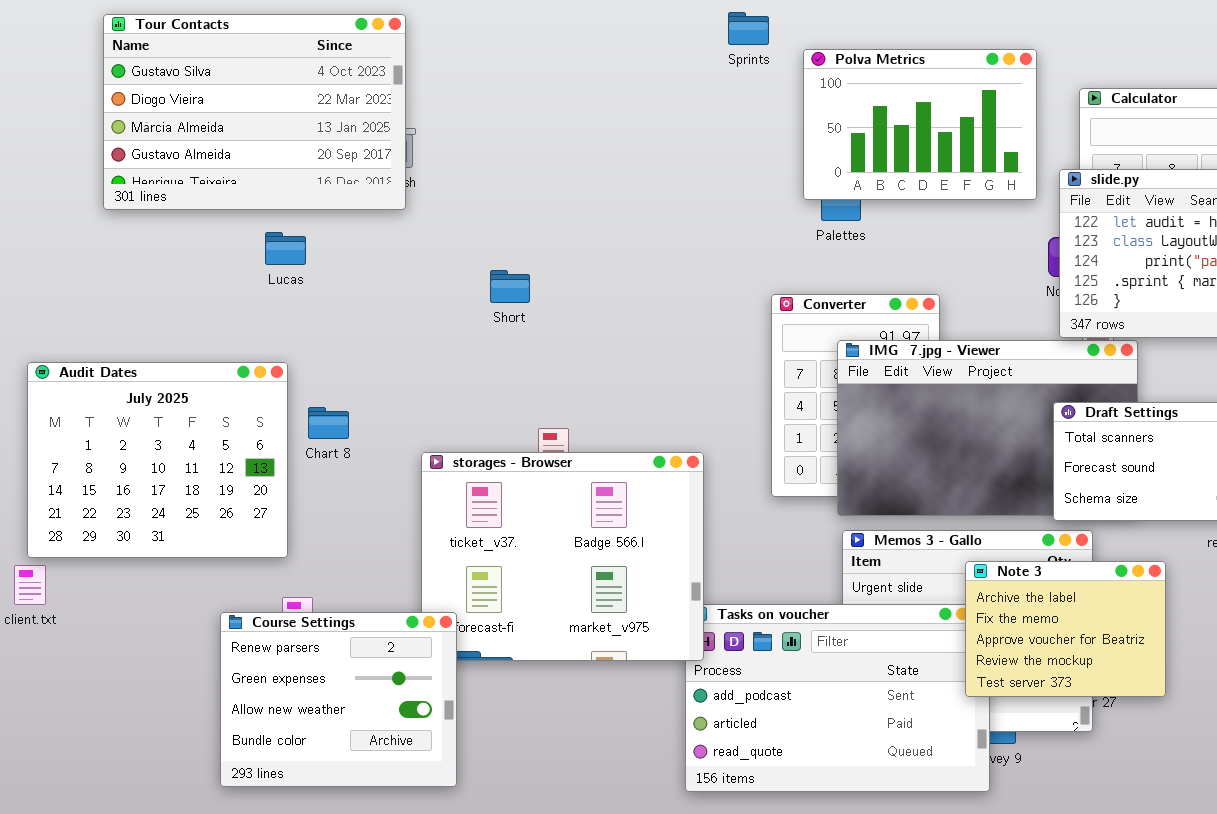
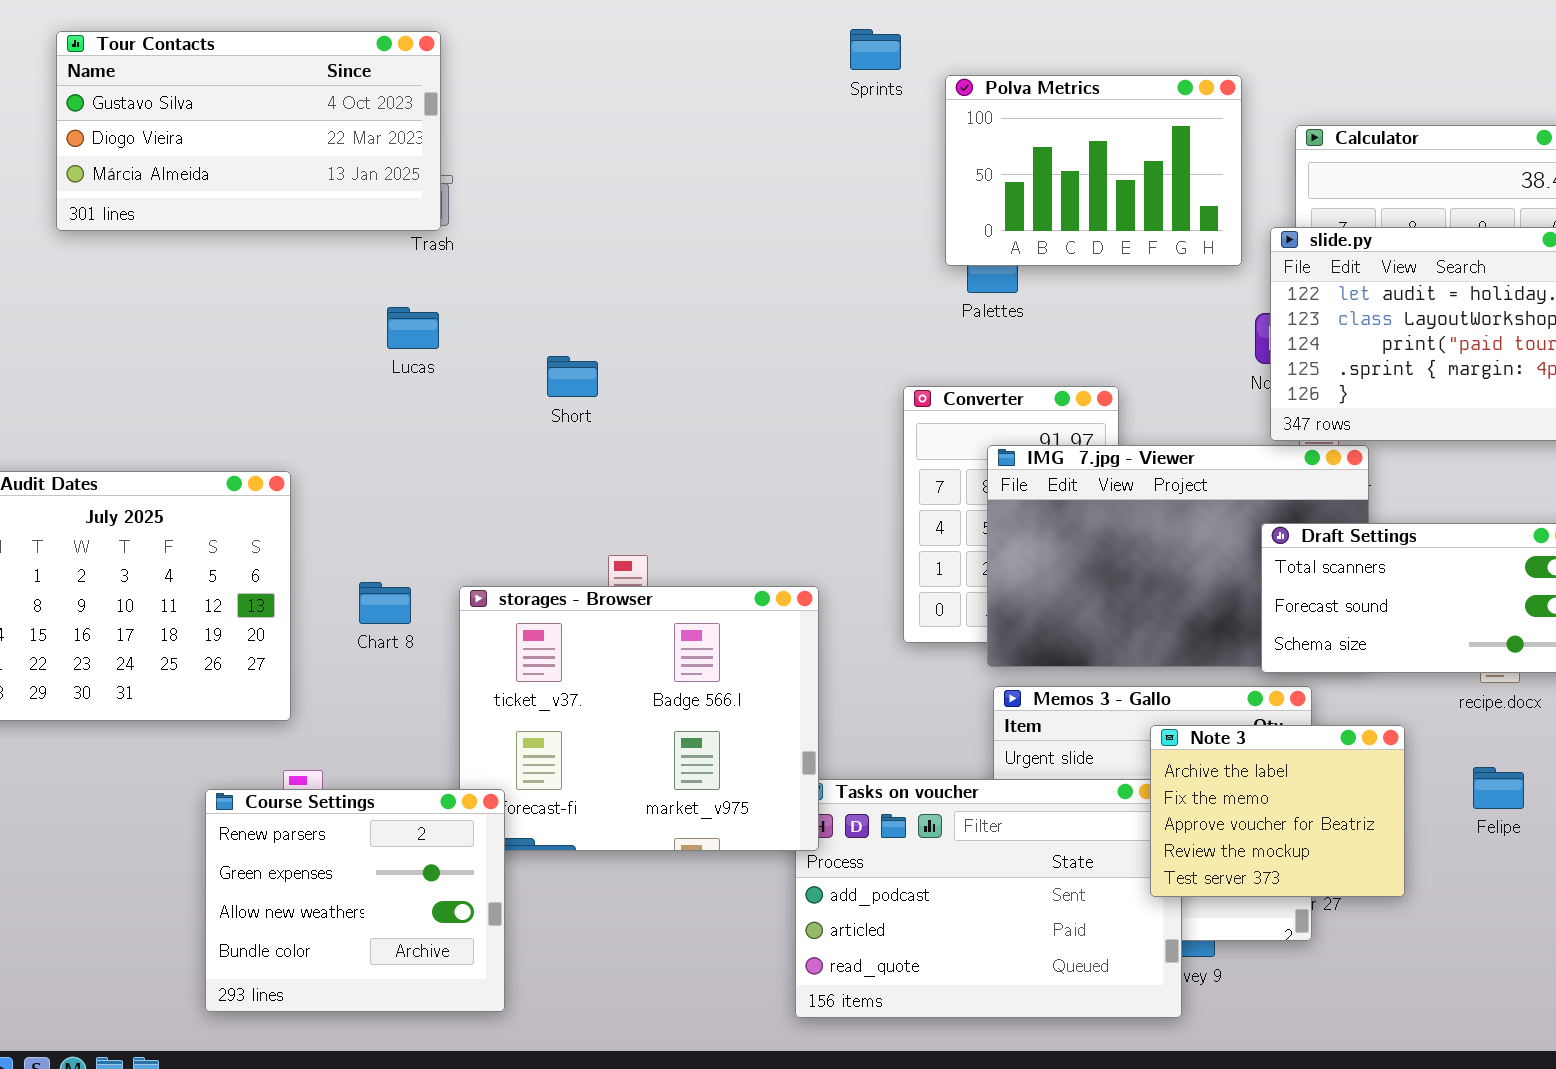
Tour Contacts: [103,14,406,210] -> [56,31,441,231], resized
Lucas: [265,232,306,265] -> [387,307,439,349], moved
Chart 8: [308,407,349,439] -> [359,582,411,624], moved

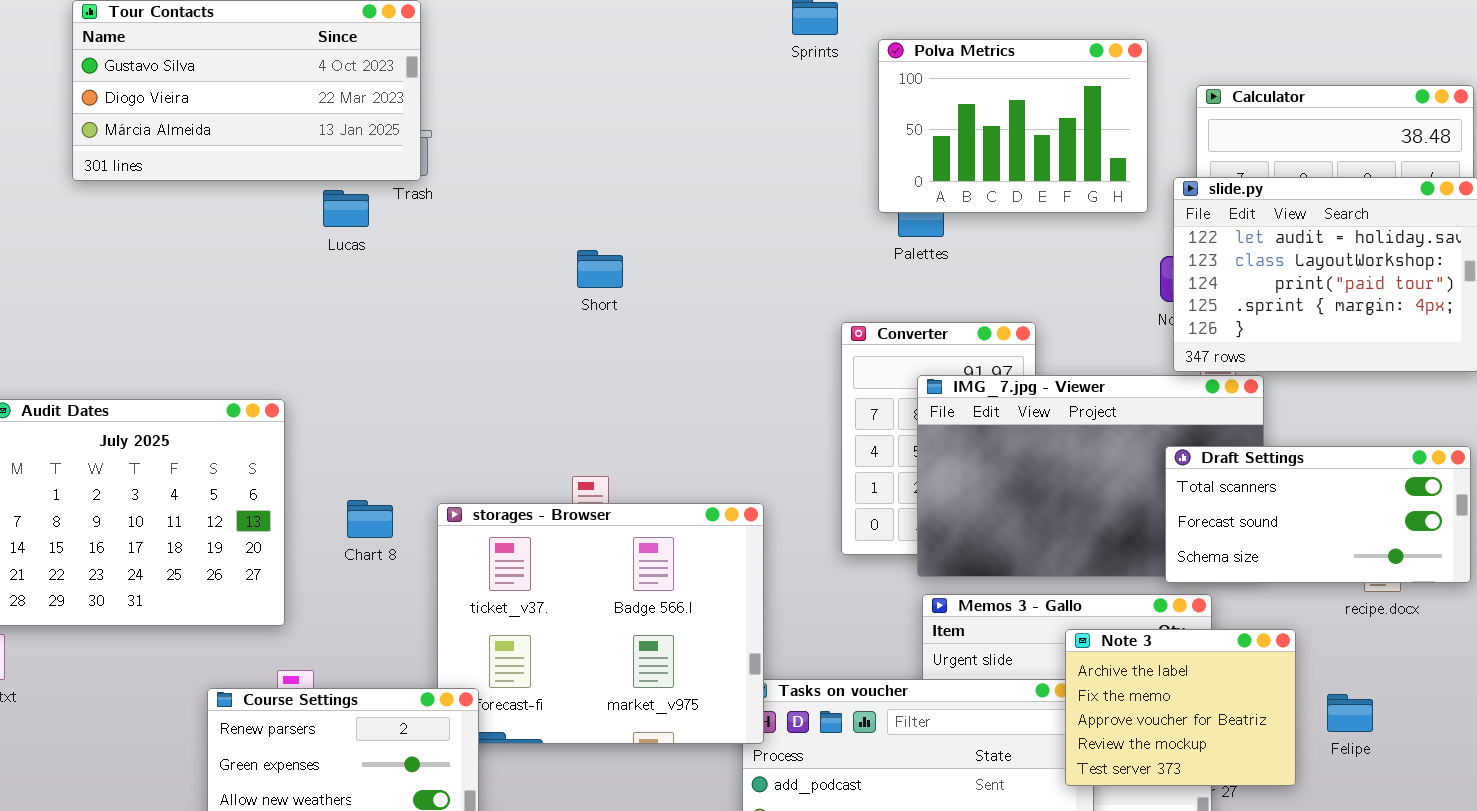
Lucas: [387,307,439,349] -> [323,190,369,227], moved
Short: [547,356,598,397] -> [577,250,623,288], moved
Felipe: [1473,767,1524,809] -> [1327,694,1373,732], moved

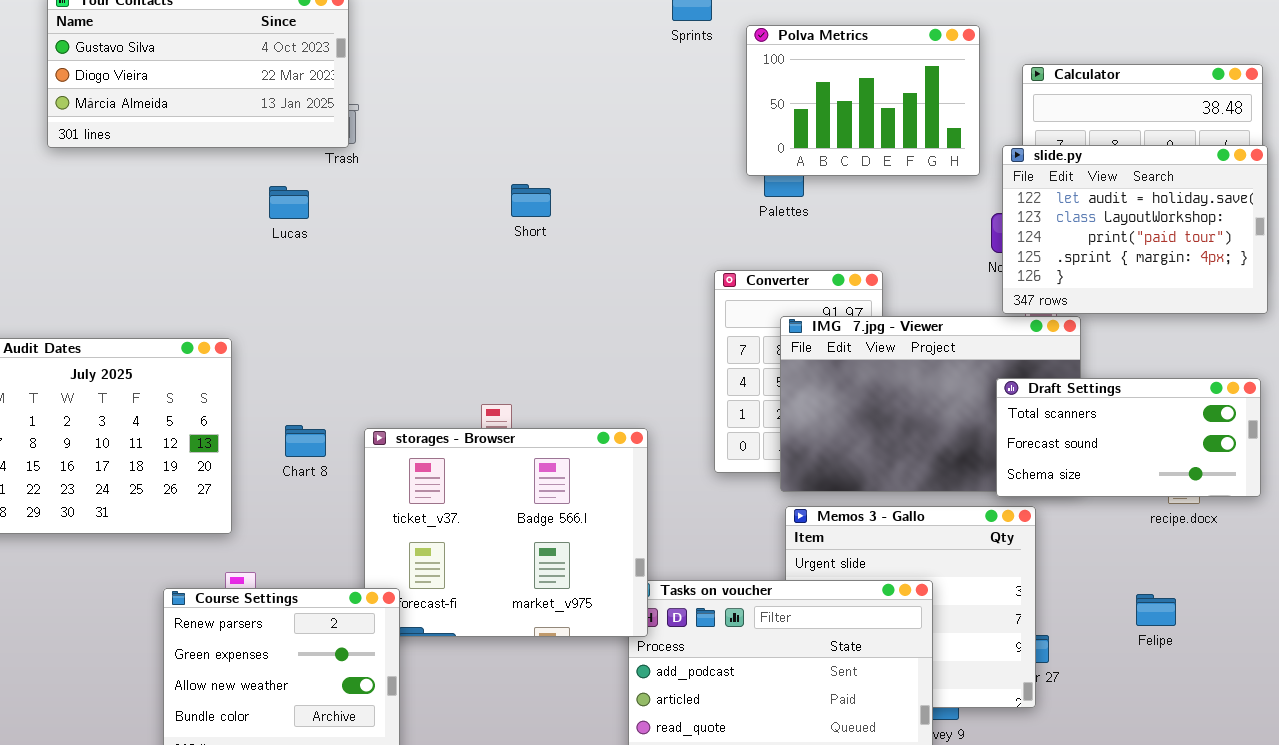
Lucas: [323,190,369,227] -> [269,186,309,219], moved
Short: [577,250,623,288] -> [511,184,551,217], moved
Note 3: [1065,629,1296,786] -> none, closed

